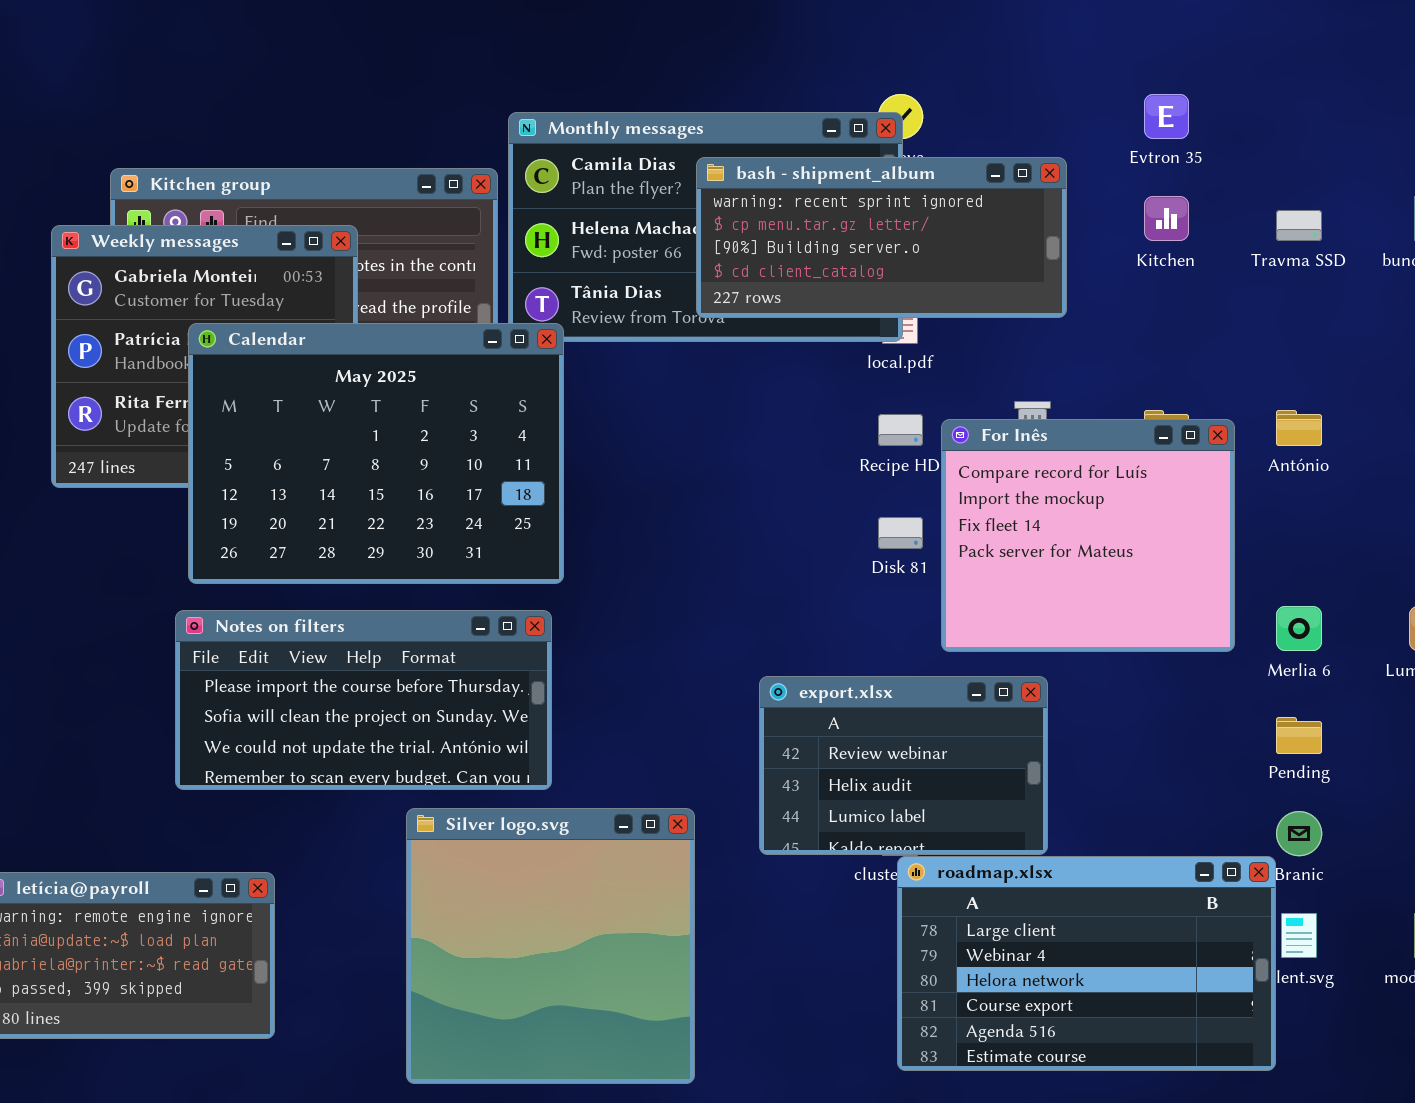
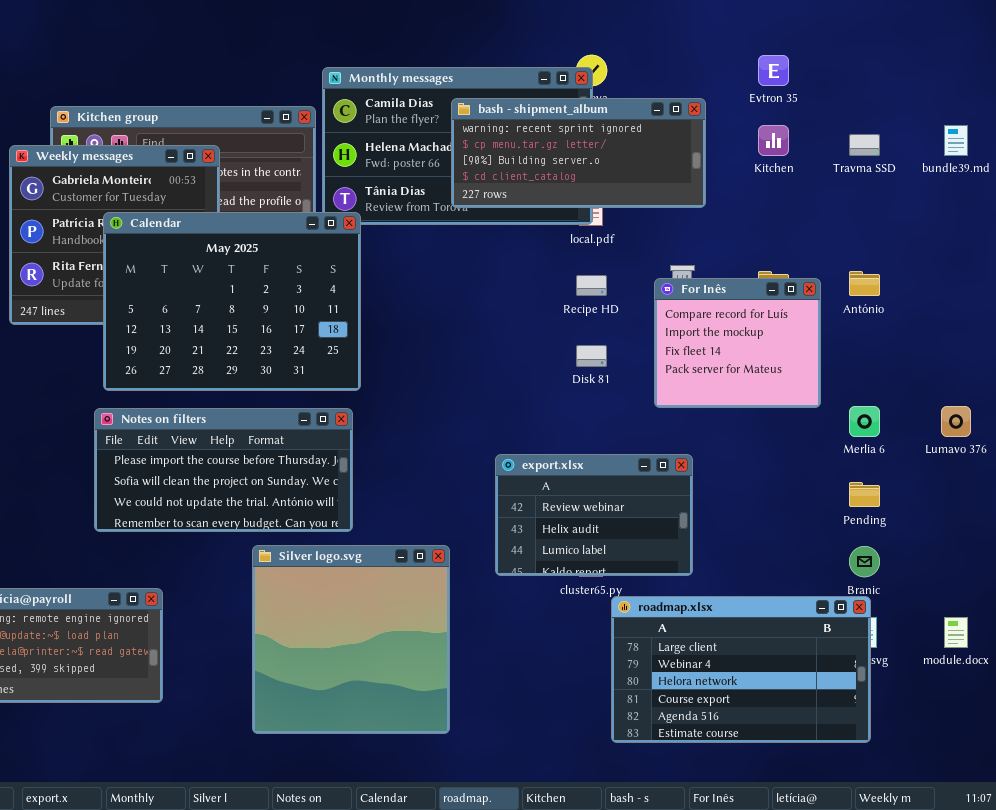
For Inês: [941,419,1235,652] -> [654,278,821,408], resized
roadmap.xlsx: [897,856,1276,1071] -> [611,596,871,743], moved

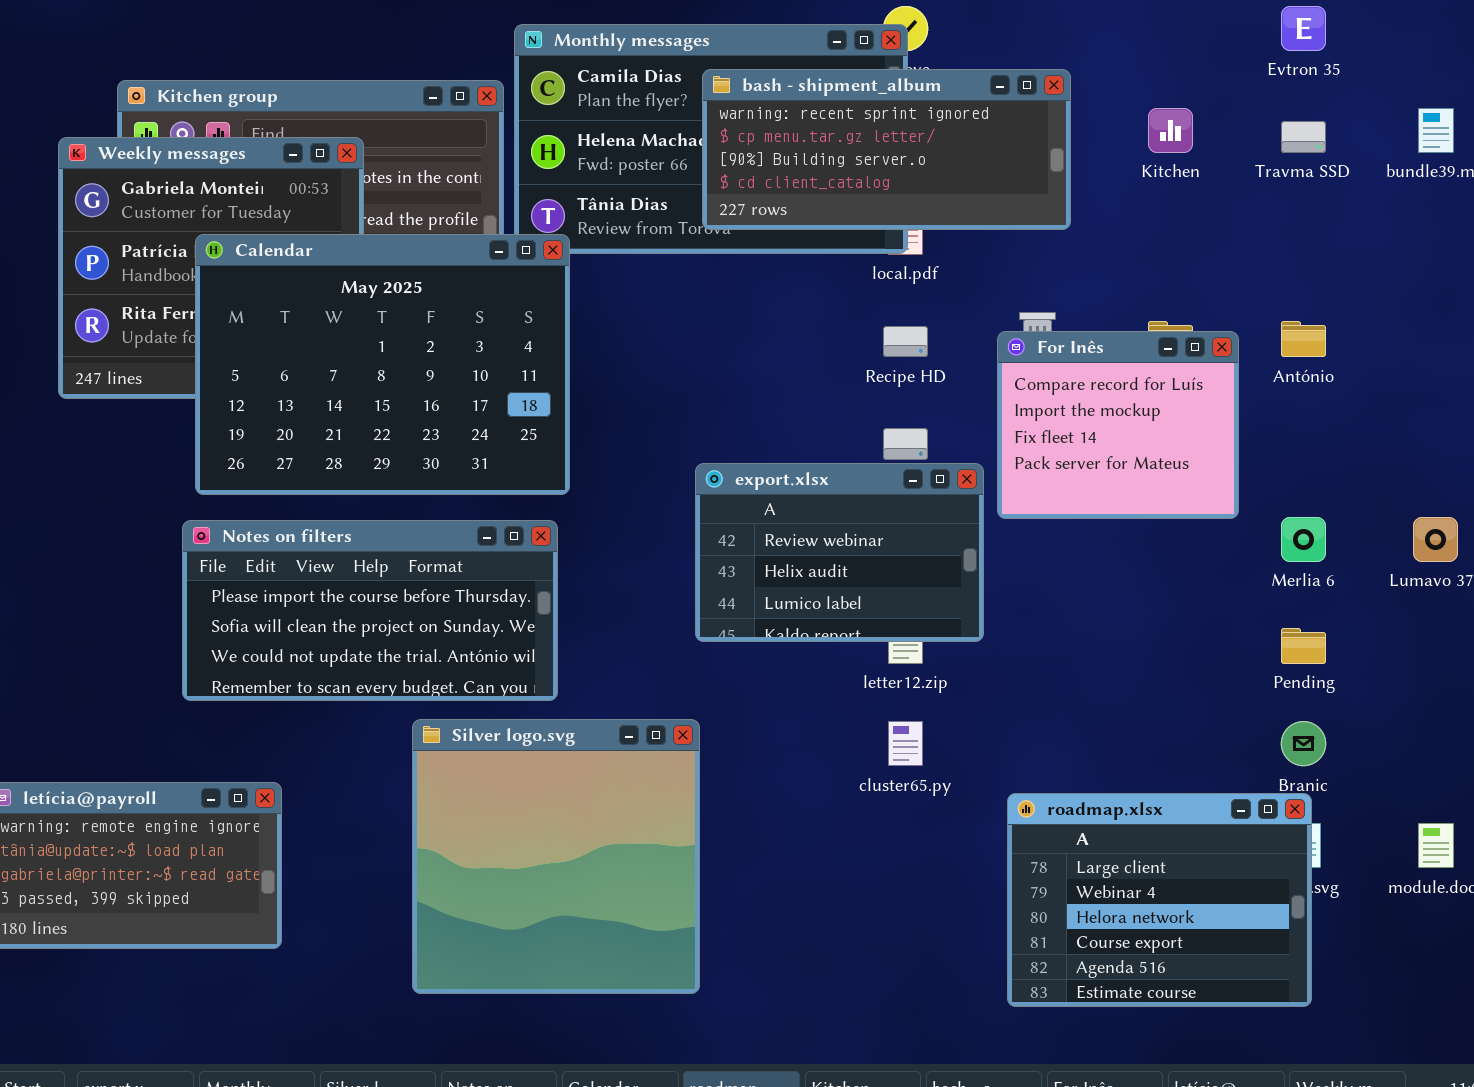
Evtron 35: [758,55,789,86] -> [1281,6,1326,51], moved
export.xlsx: [495,454,693,576] -> [695,463,984,642], moved
roadmap.xlsx: [611,596,871,743] -> [1007,793,1312,1007], resized

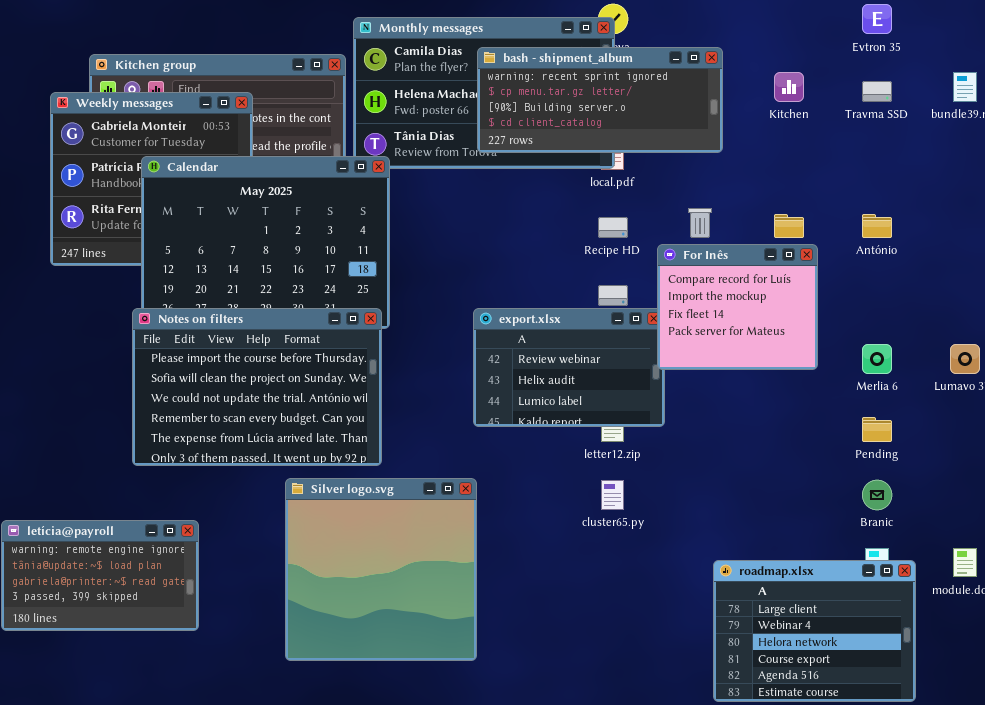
For Inês: [997,331,1239,519] -> [657,244,818,370], moved
Notes on filters: [182,520,558,701] -> [132,308,382,466], resized
roadmap.xlsx: [1007,793,1312,1007] -> [713,560,916,702], moved

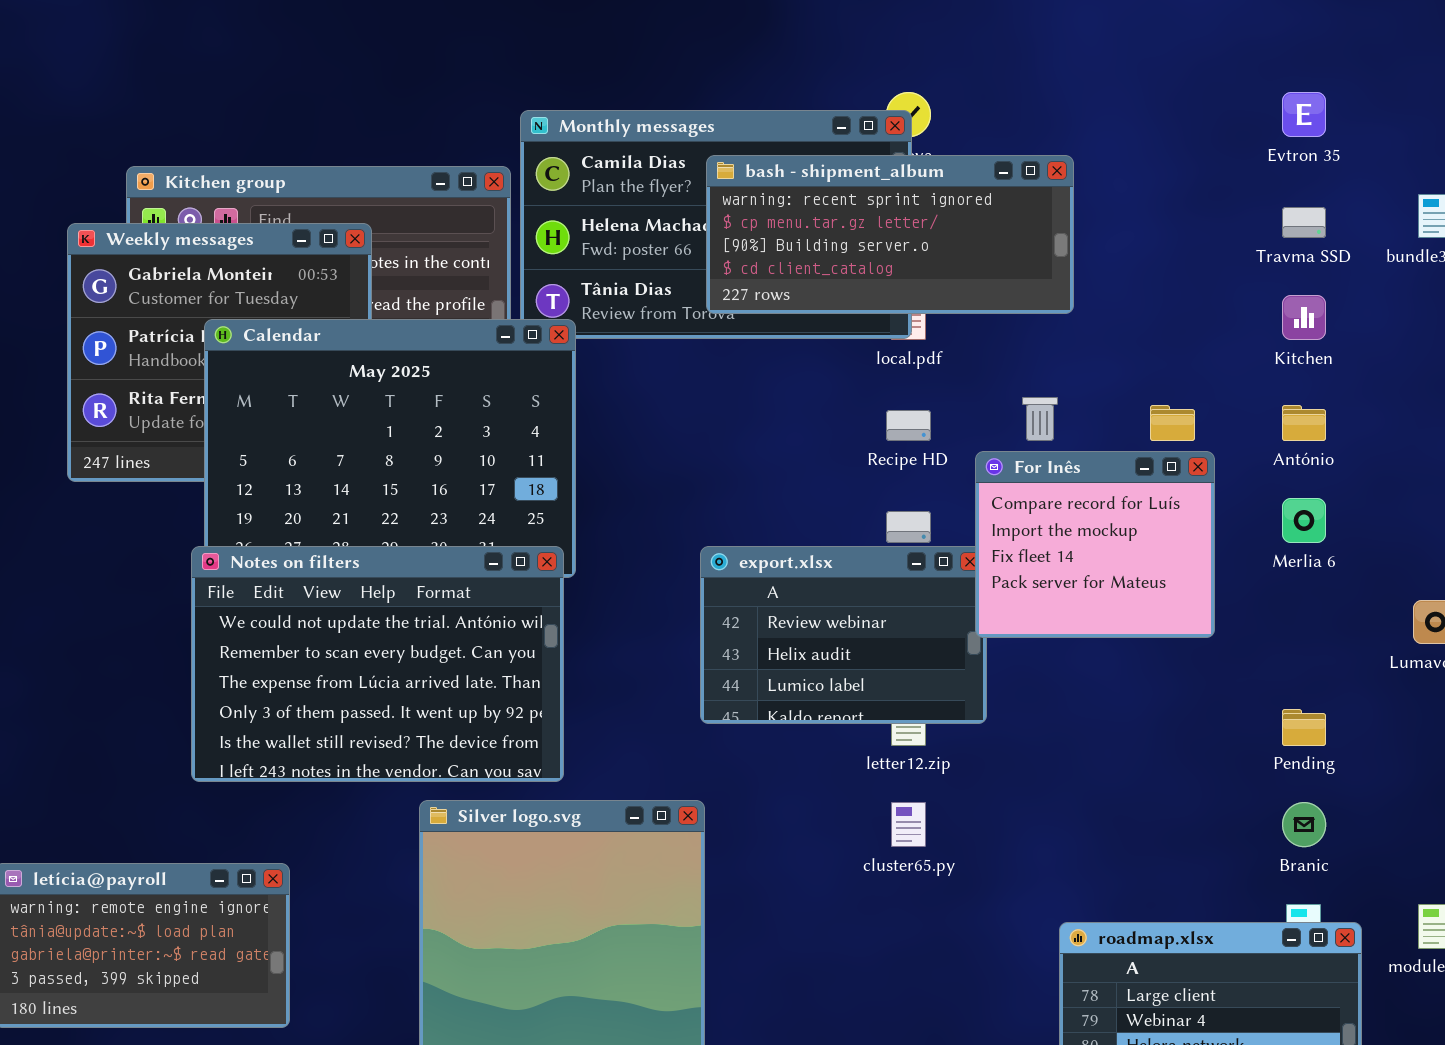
Kitchen: [774,72,804,102] -> [1282,295,1326,340], moved
Notes on filters: [132,308,382,466] -> [191,546,564,782], scrolled down 2 rows
Merlia 6: [862,344,892,374] -> [1282,498,1326,543], moved

